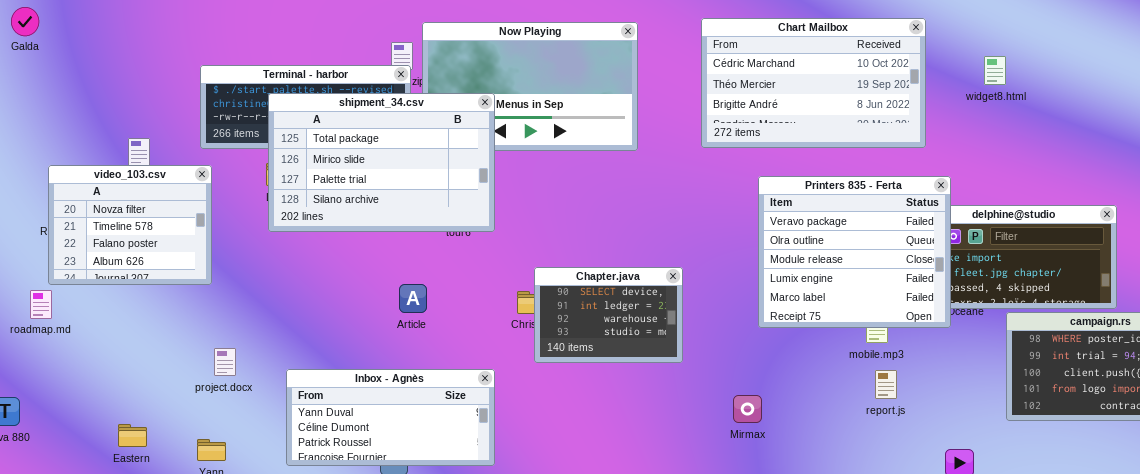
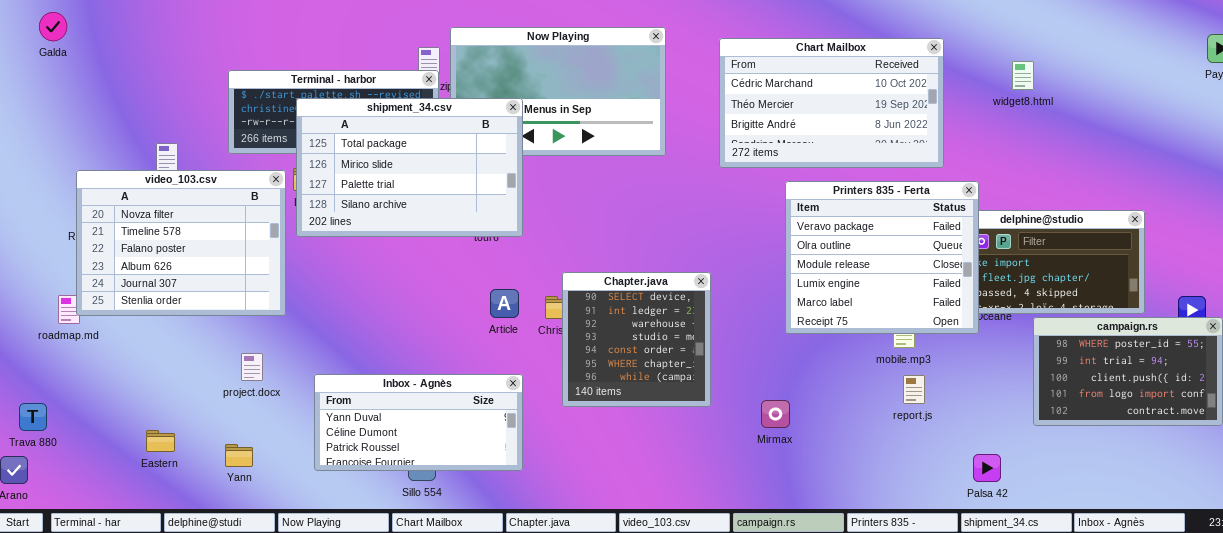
Chart Mailbox: [701,18,926,148] -> [719,38,944,168], moved
video_103.csv: [48,165,212,285] -> [76,170,286,316], resized
Chapter.java: [534,267,683,363] -> [562,272,711,407], resized
Article: [399,284,427,313] -> [490,289,519,318], moved

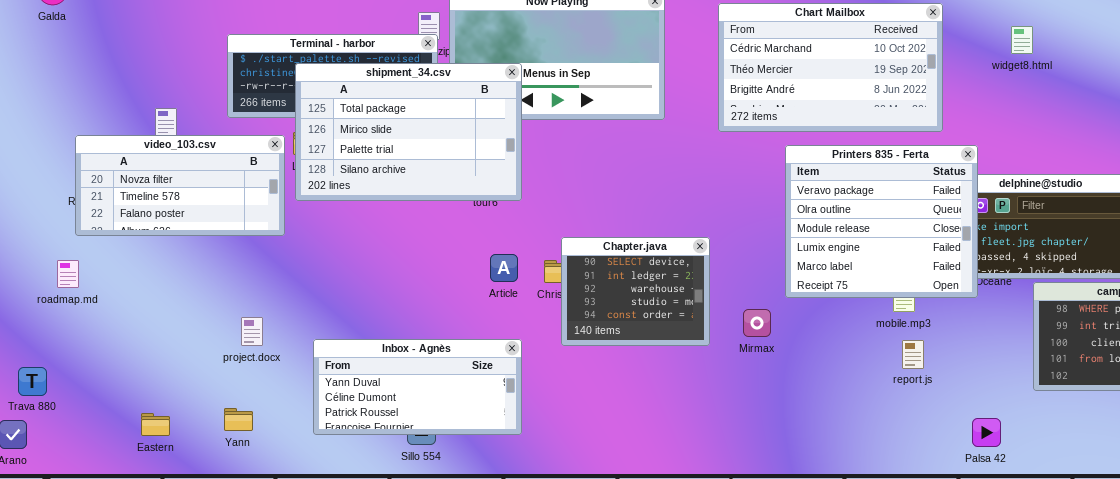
video_103.csv: [76,170,286,316] -> [75,135,285,236], resized
Chapter.java: [562,272,711,407] -> [561,237,710,346], resized
Mirmax: [761,400,790,428] -> [743,309,771,337], moved
Eastern: [146,430,175,452] -> [141,413,170,436], moved

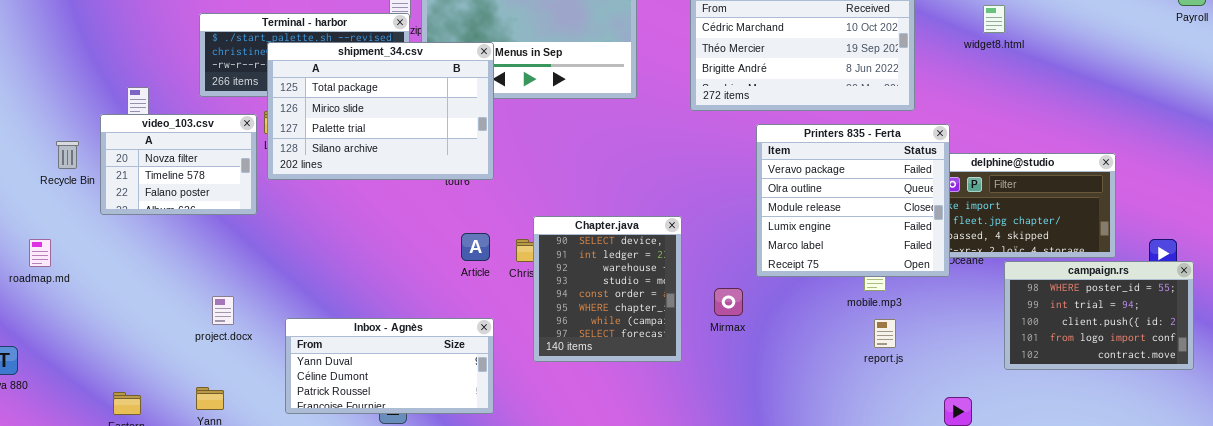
video_103.csv: [75,135,285,236] -> [100,114,257,215], resized
Chapter.java: [561,237,710,346] -> [533,216,682,362], resized

